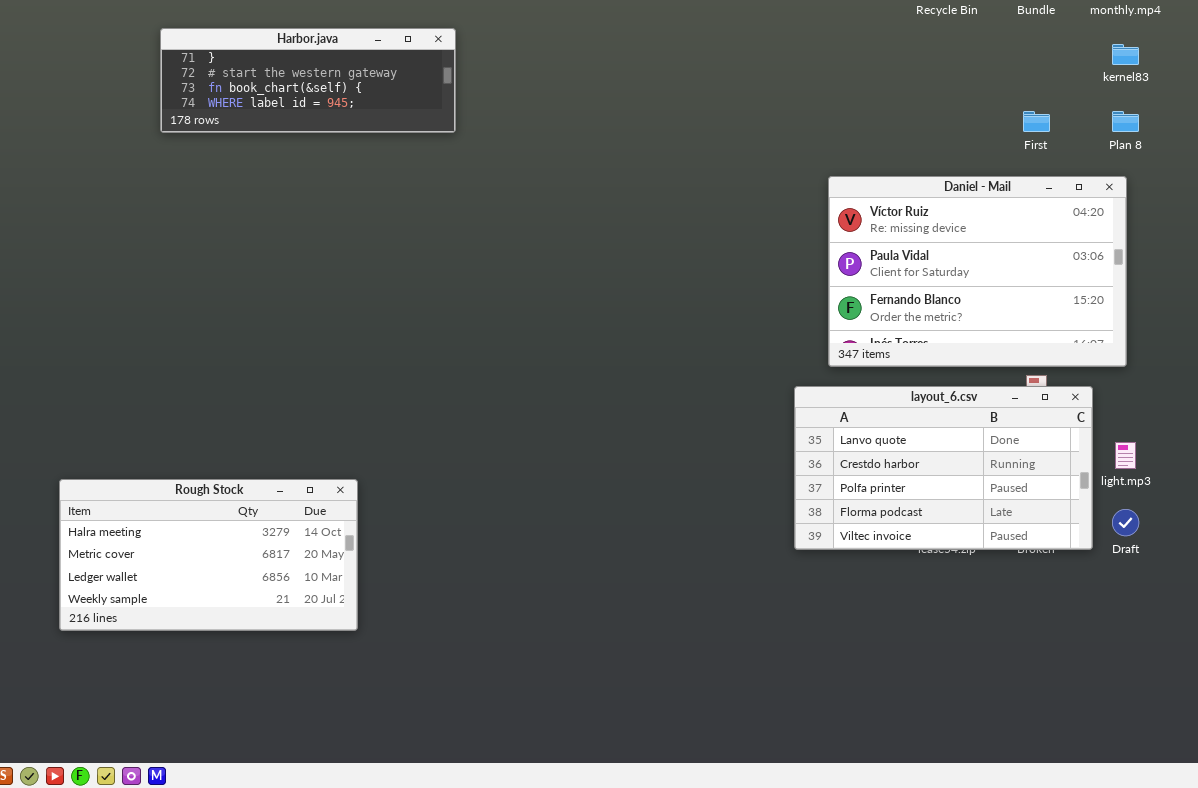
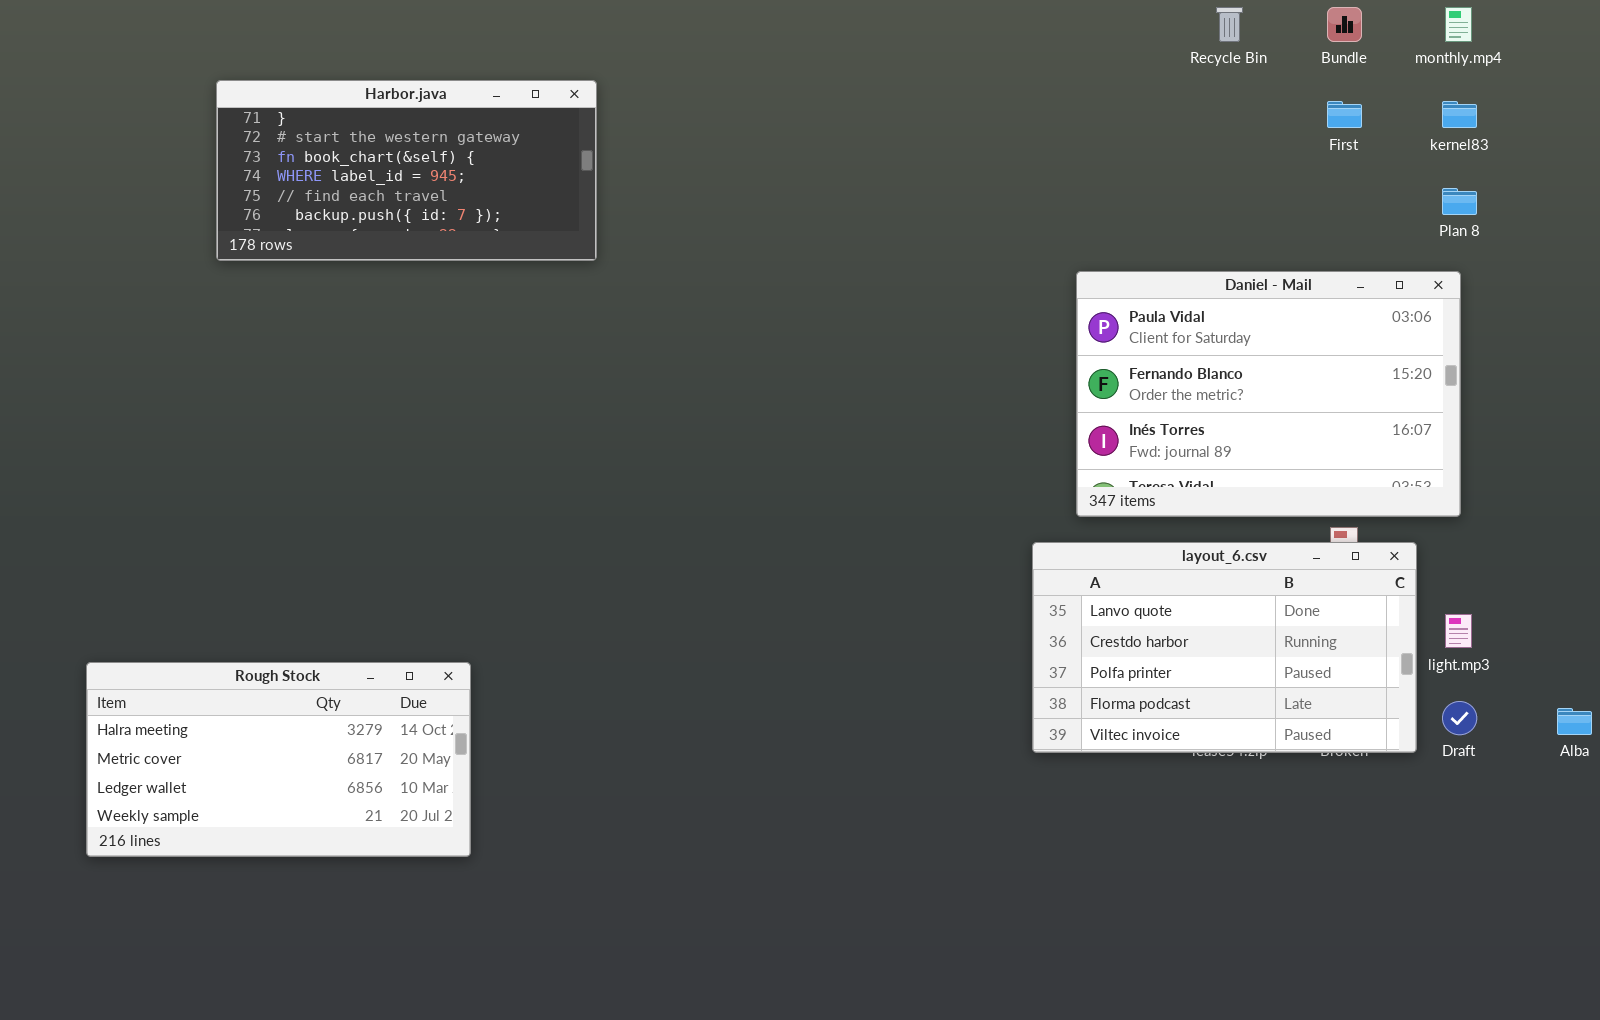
Harbor.java: [160,28,456,133] -> [216,80,597,261], resized
First: [1023,111,1050,132] -> [1327,101,1362,128], moved
Daniel - Mail: [828,176,1127,367] -> [1076,271,1461,517], scrolled down 1 row

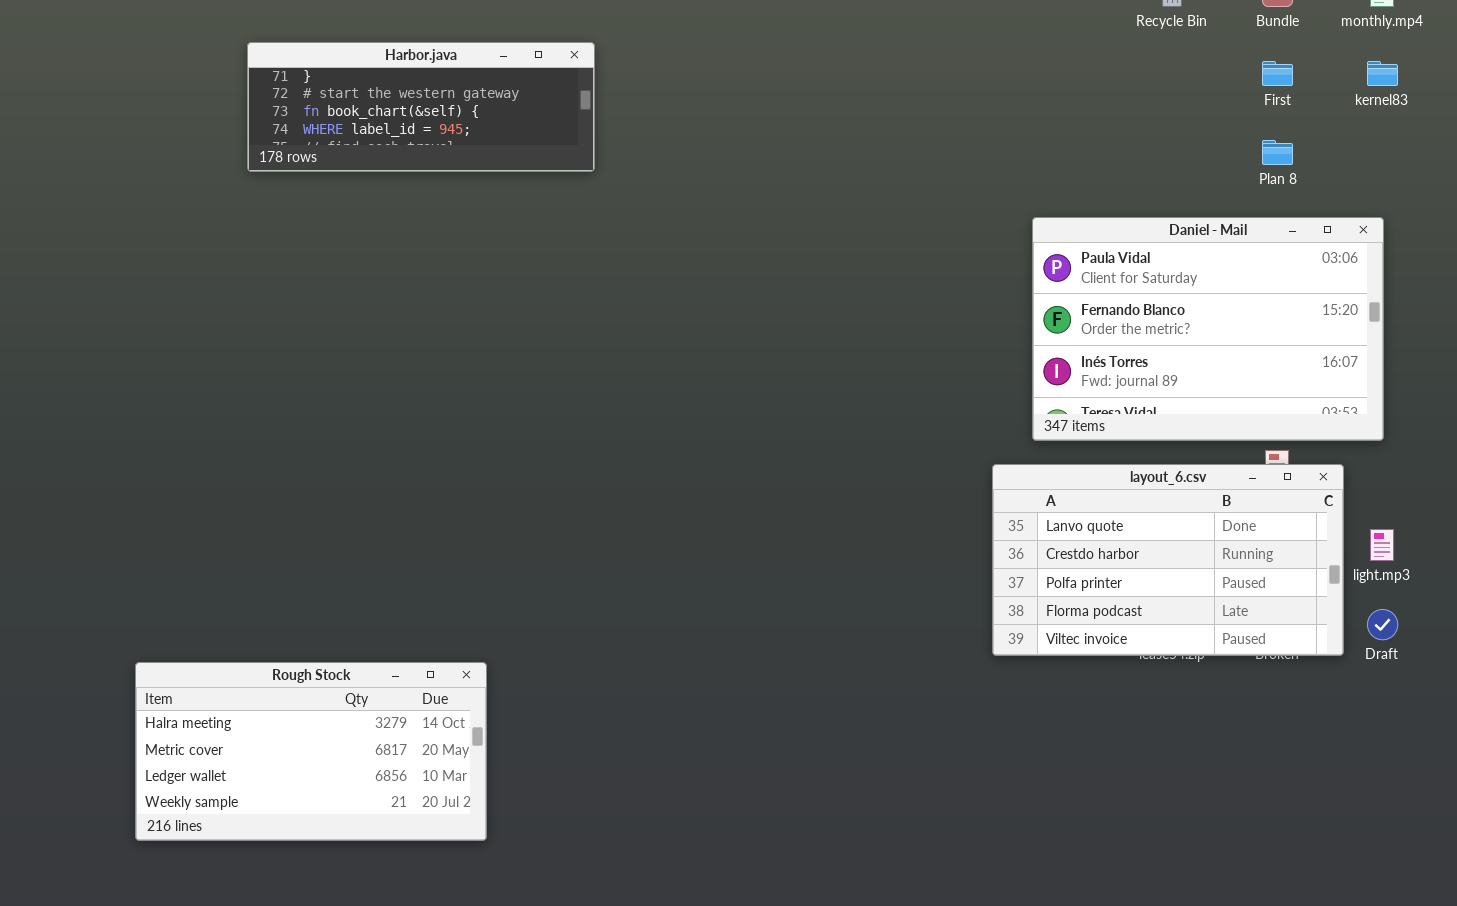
Harbor.java: [216,80,597,261] -> [247,42,595,172], resized
Plan 8: [1442,188,1477,215] -> [1262,140,1293,165], moved
Rough Stock: [86,662,471,857] -> [135,662,487,841], moved

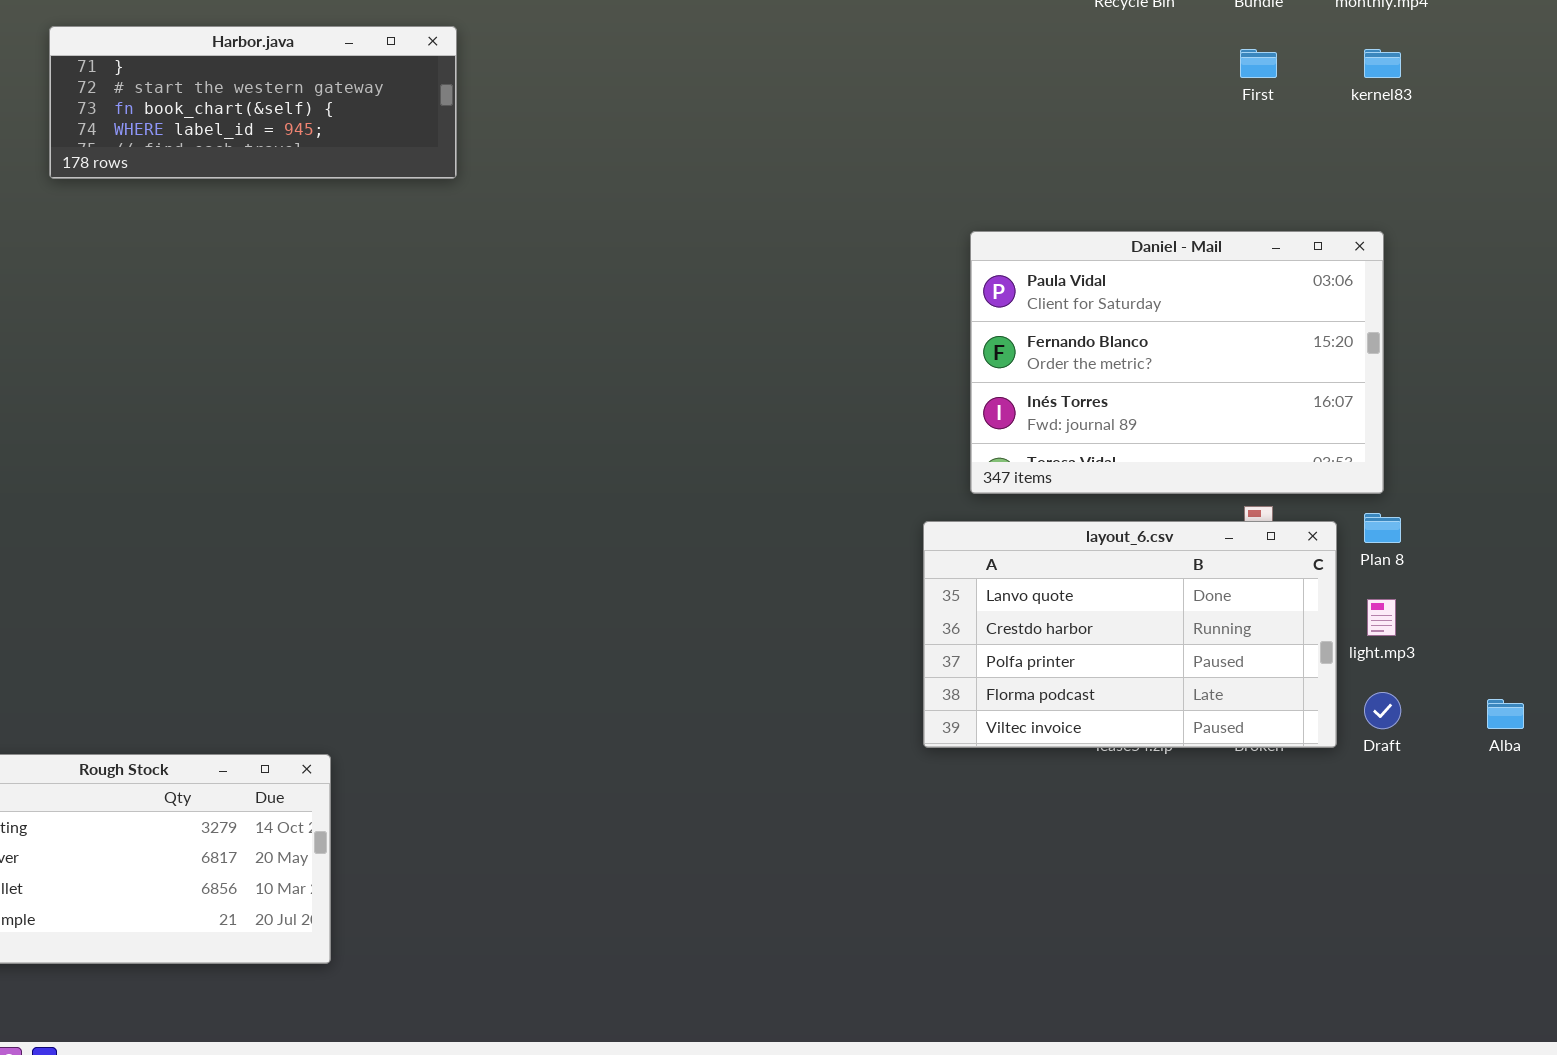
Plan 8: [1262,140,1293,165] -> [1364,513,1401,543], moved

